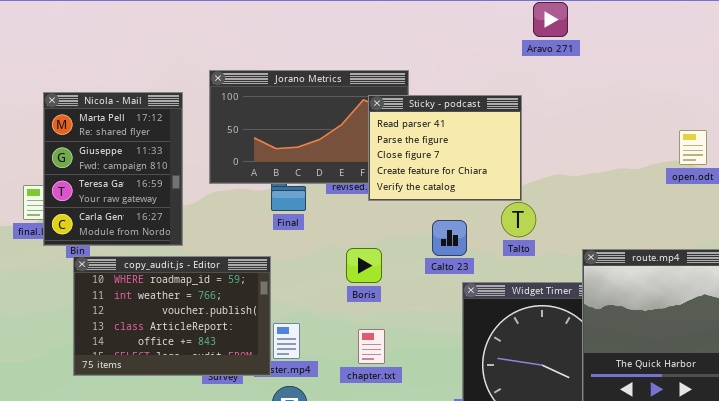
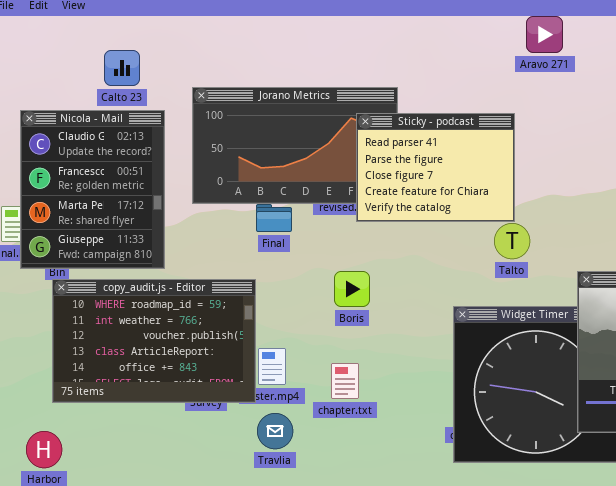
Nicola - Mail: [43,92,183,246] -> [20,110,165,269], scrolled up 2 rows
Calto 23: [432,220,467,256] -> [104,50,140,86], moved
chapter.txt: [358,329,385,364] -> [331,363,359,399], moved

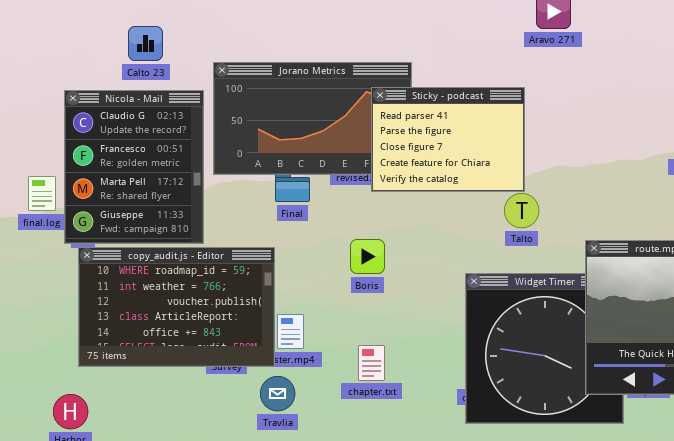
Nicola - Mail: [20,110,165,269] -> [64,90,204,244], moved
chapter.txt: [331,363,359,399] -> [358,345,385,381], moved
Travlia: [257,413,293,449] -> [260,376,295,411], moved

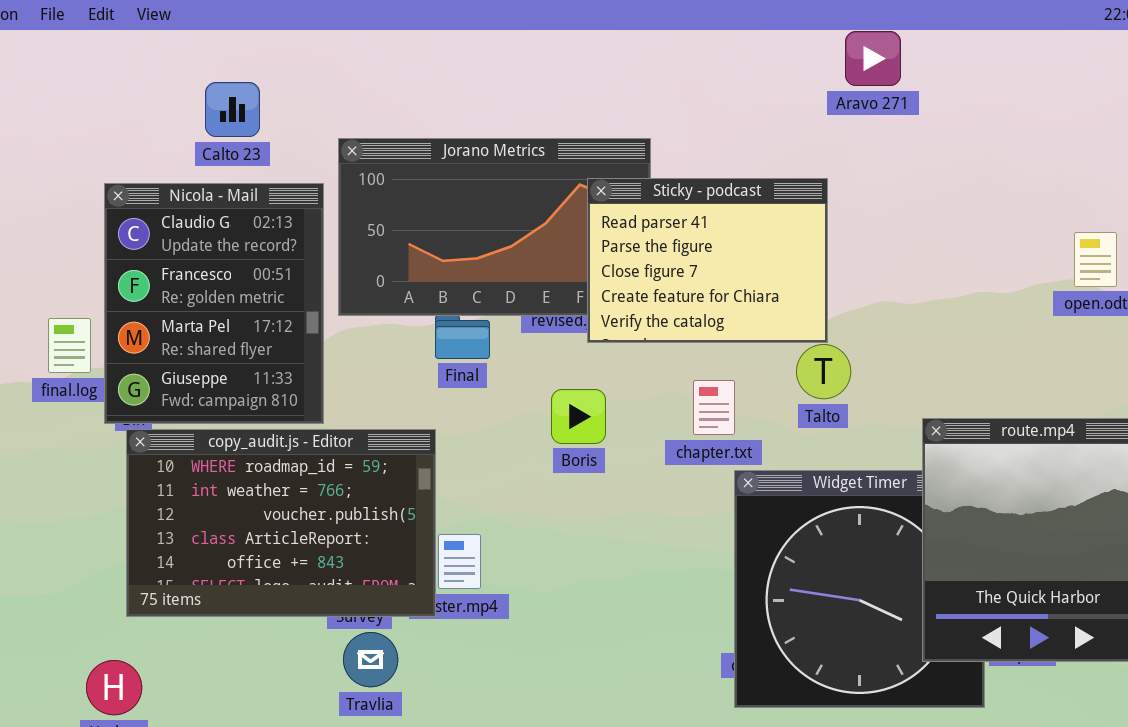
Boris: [350,239,385,274] -> [551,389,606,444], moved
chapter.txt: [358,345,385,381] -> [693,380,735,435], moved
Travlia: [260,376,295,411] -> [343,632,398,687], moved

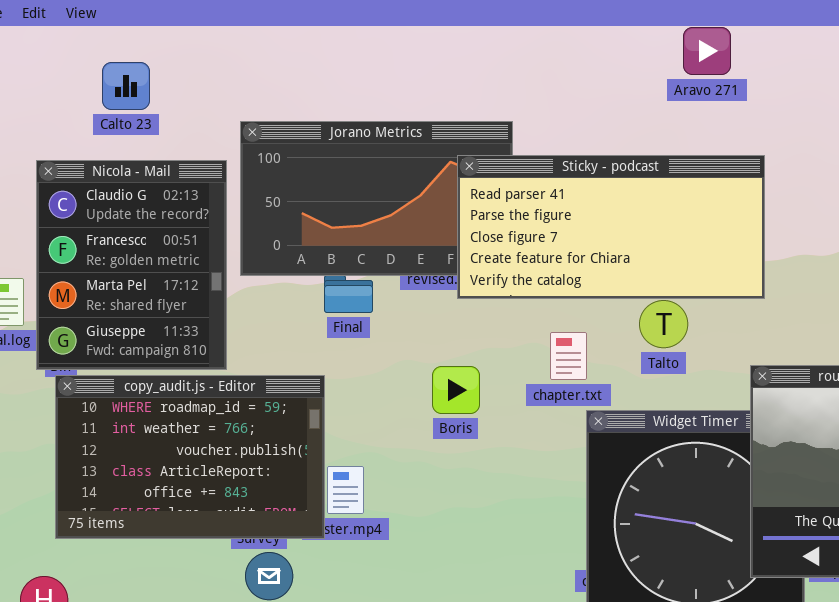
Calto 23: [205,82,260,137] -> [102,62,150,110], moved
Sticky - podcast: [587,178,828,343] -> [457,155,765,299], resized
Boris: [551,389,606,444] -> [432,366,480,414], moved

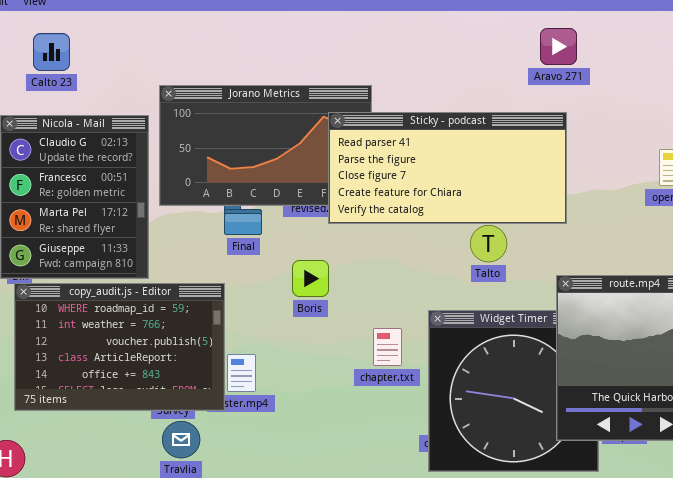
Aravo 271: [683,27,731,75] -> [540,28,577,65], moved
Calto 23: [102,62,150,110] -> [33,33,70,71], moved
chapter.txt: [550,332,587,380] -> [373,328,402,366], moved
Boris: [432,366,480,414] -> [292,260,329,297], moved

